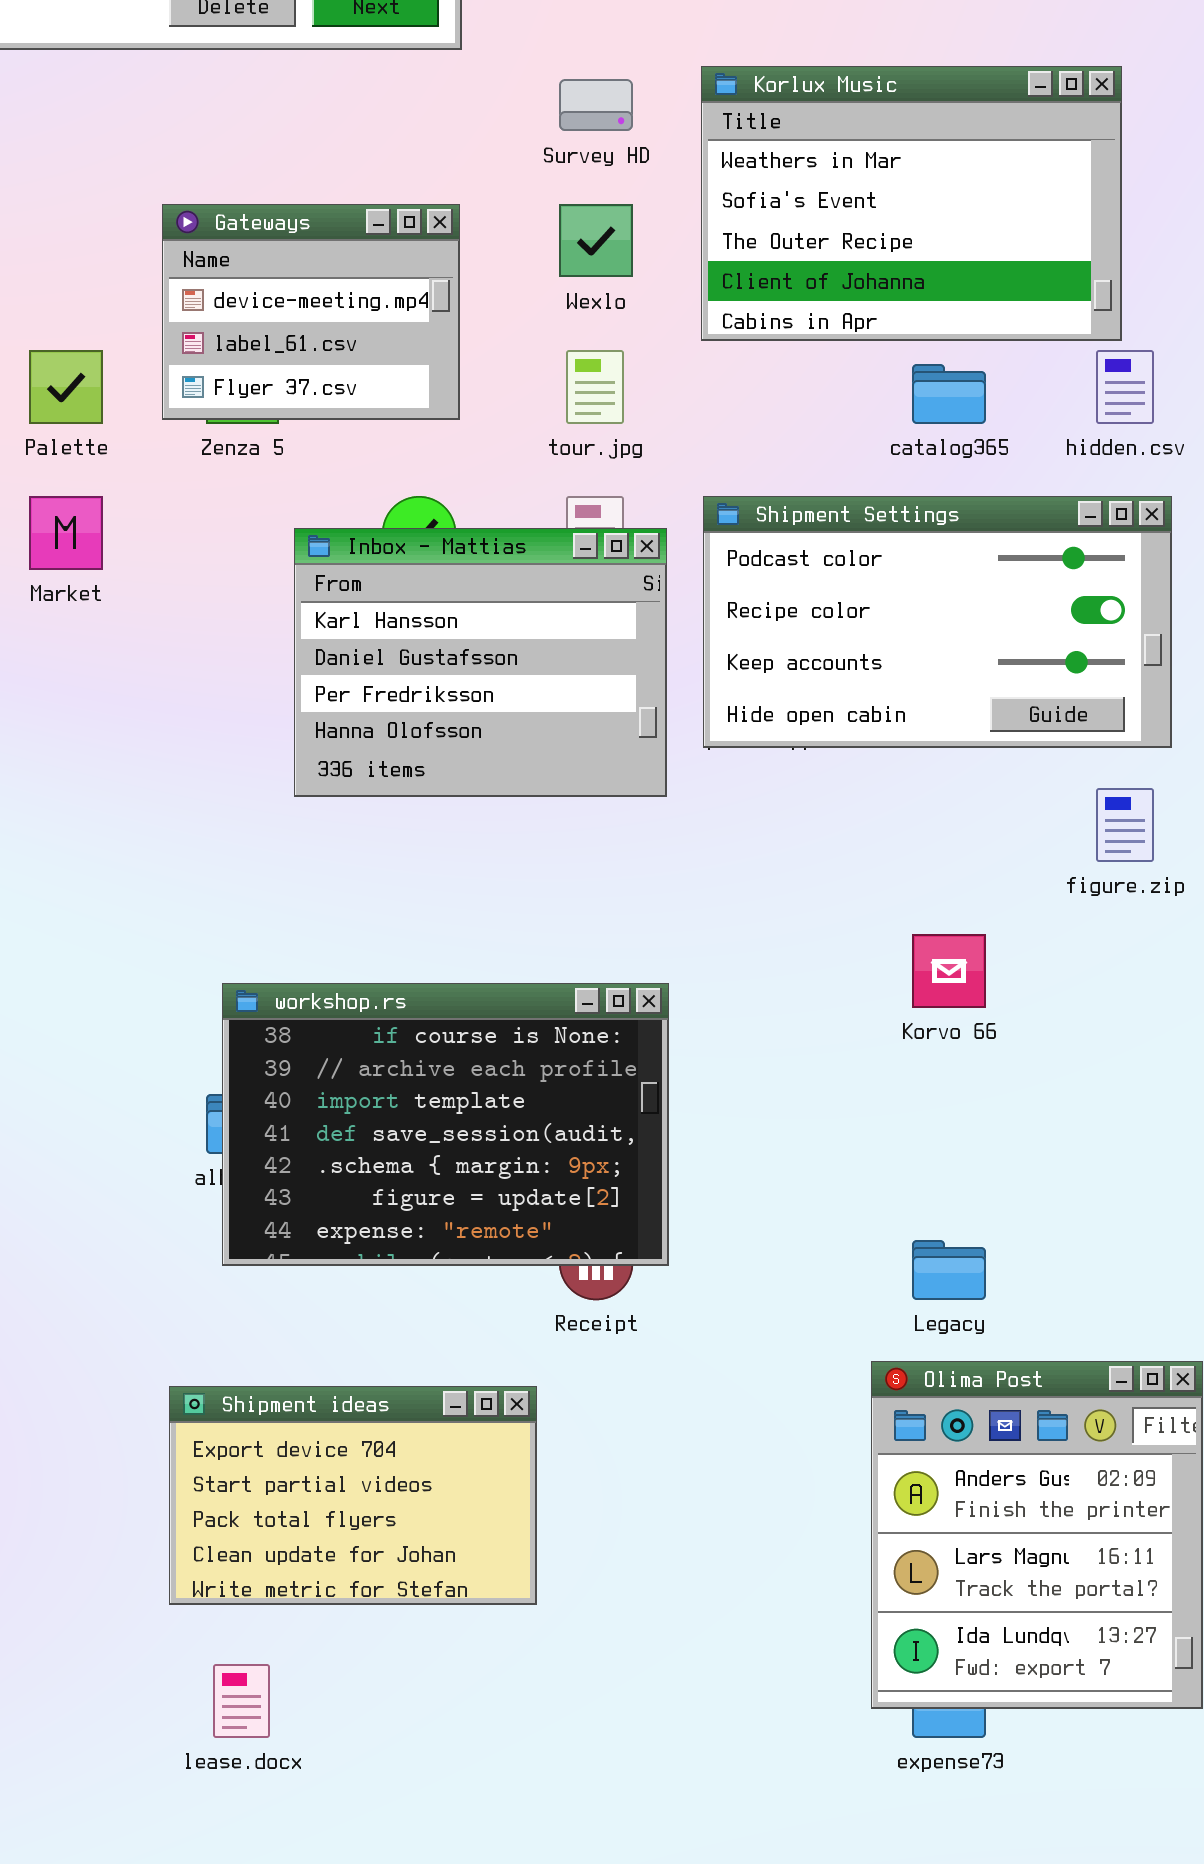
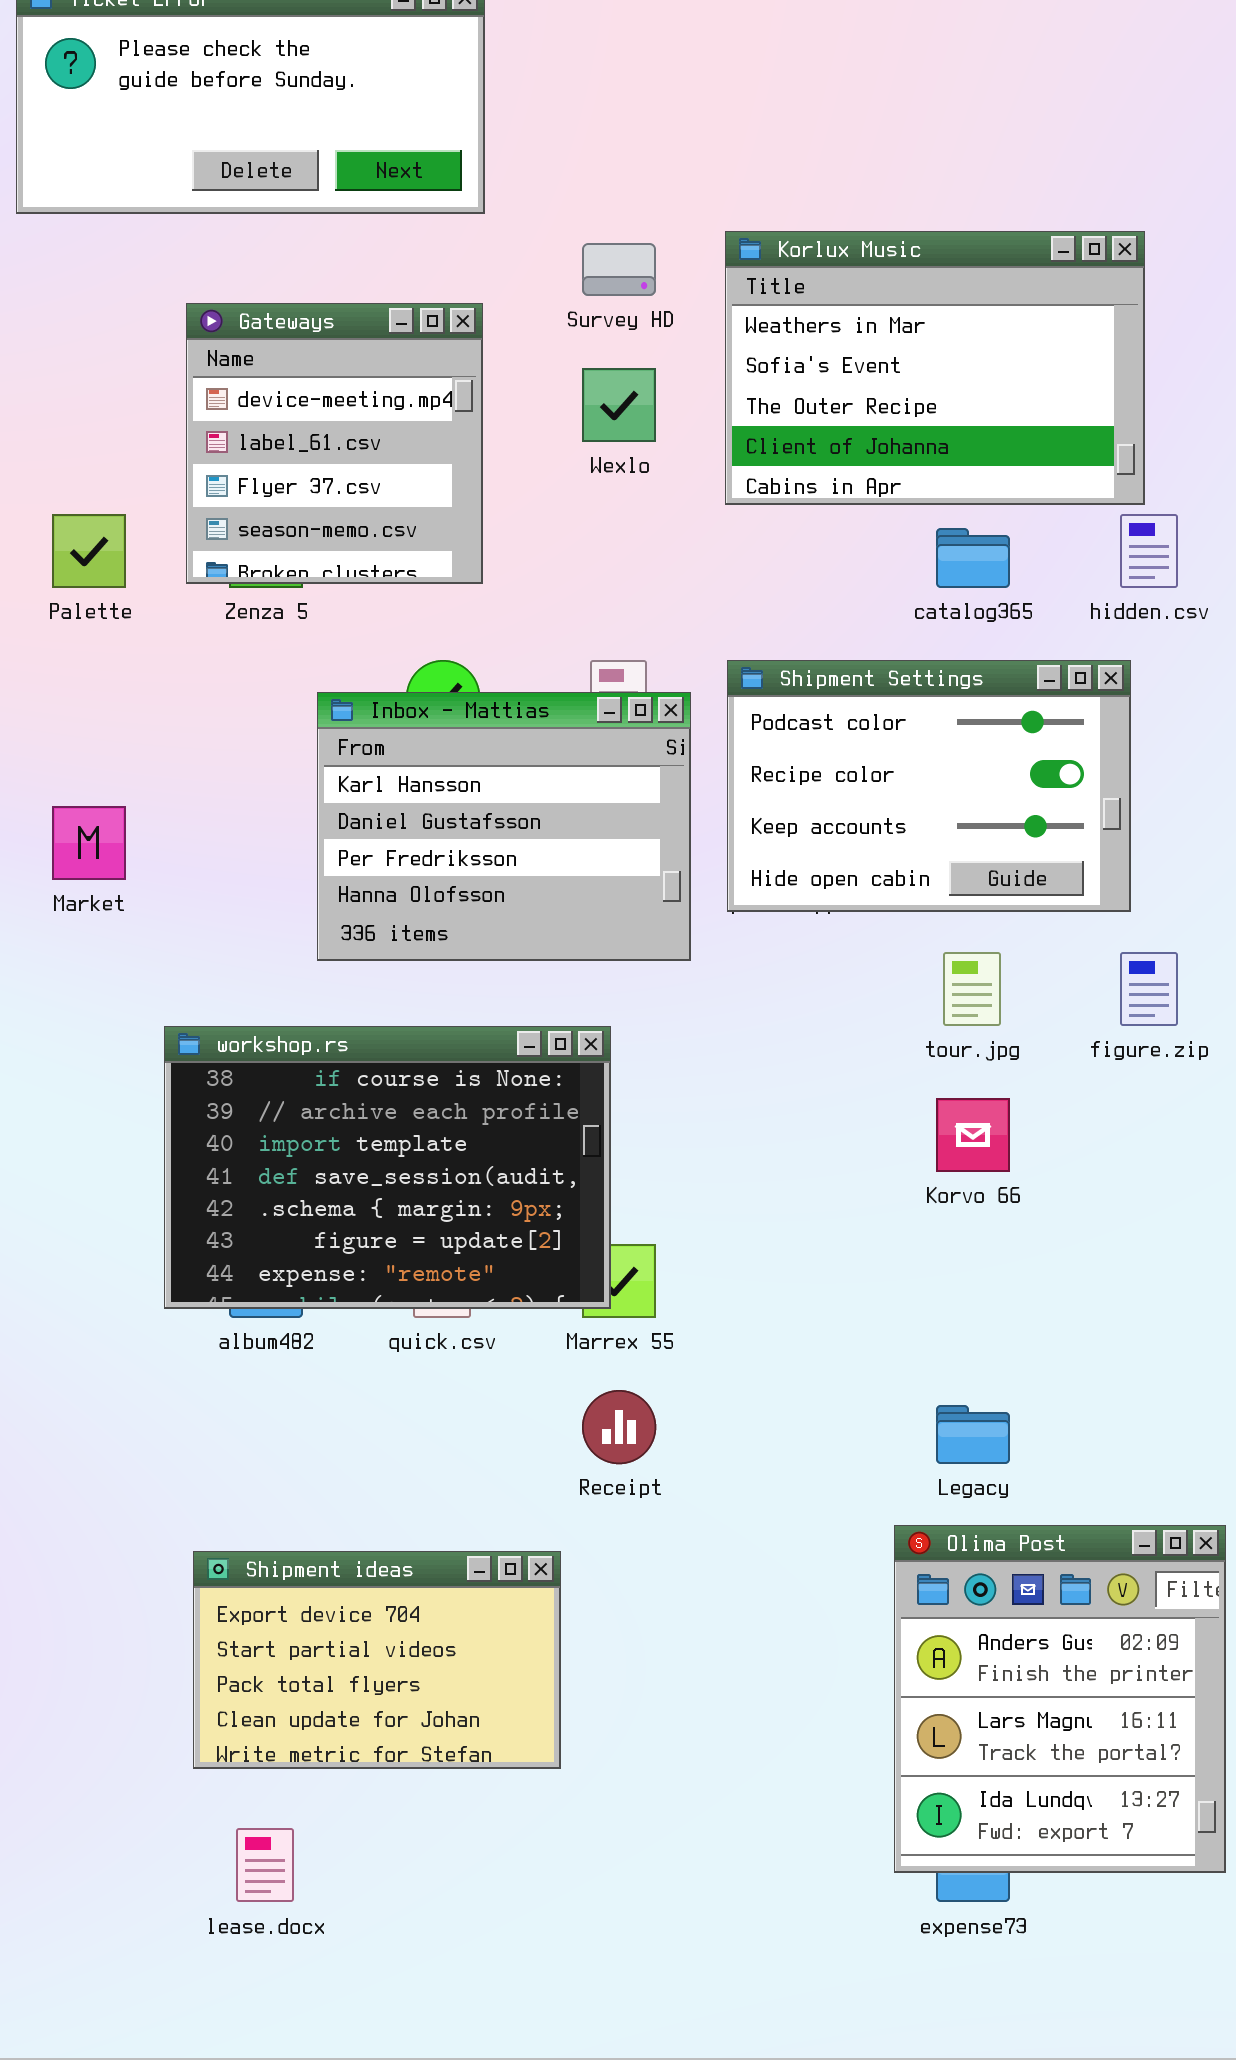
Gateways: [162,204,460,420] -> [186,303,483,584], resized
tour.jpg: [566,350,624,424] -> [943,952,1001,1026], moved
Market: [29,496,103,570] -> [52,806,126,880], moved
Shipment Settings: [703,496,1172,748] -> [727,660,1131,912], resized
workshop.rs: [222,983,669,1266] -> [164,1026,611,1309], moved

